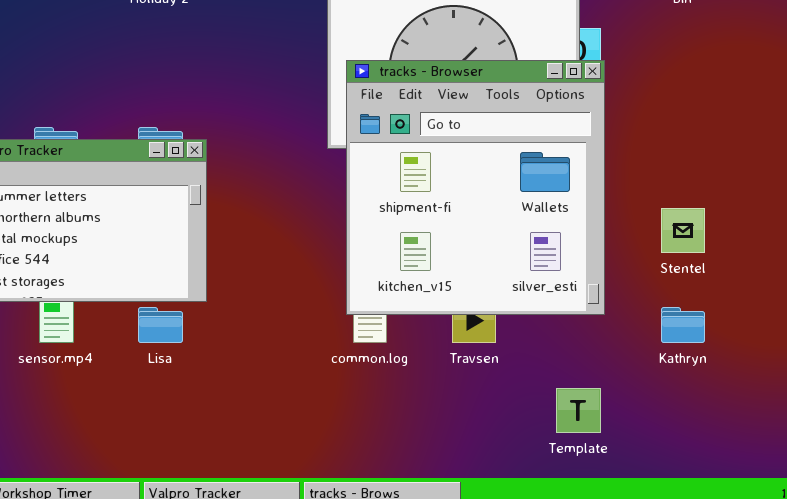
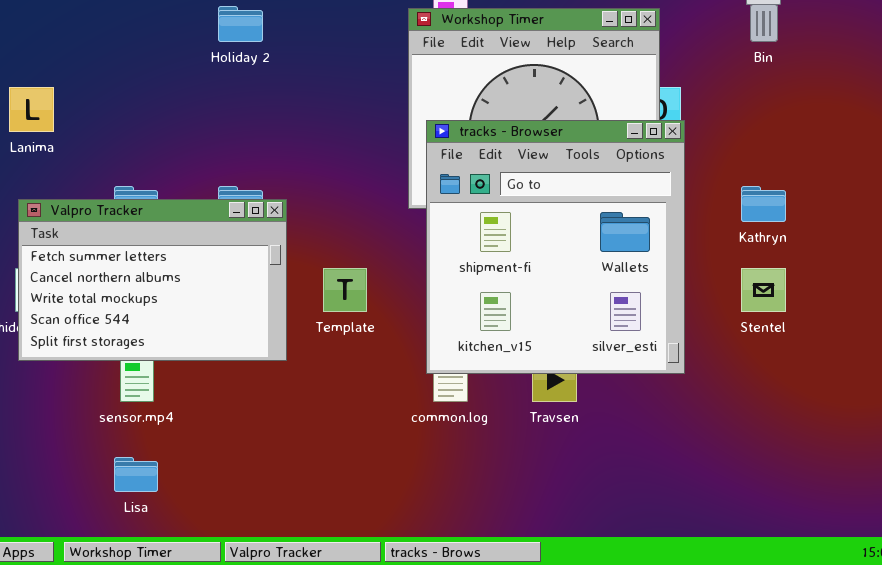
Lisa: [138,307,183,343] -> [114,457,158,492], moved
Kathryn: [661,307,705,343] -> [741,186,786,222], moved
Template: [556,388,601,433] -> [323,268,367,312], moved

